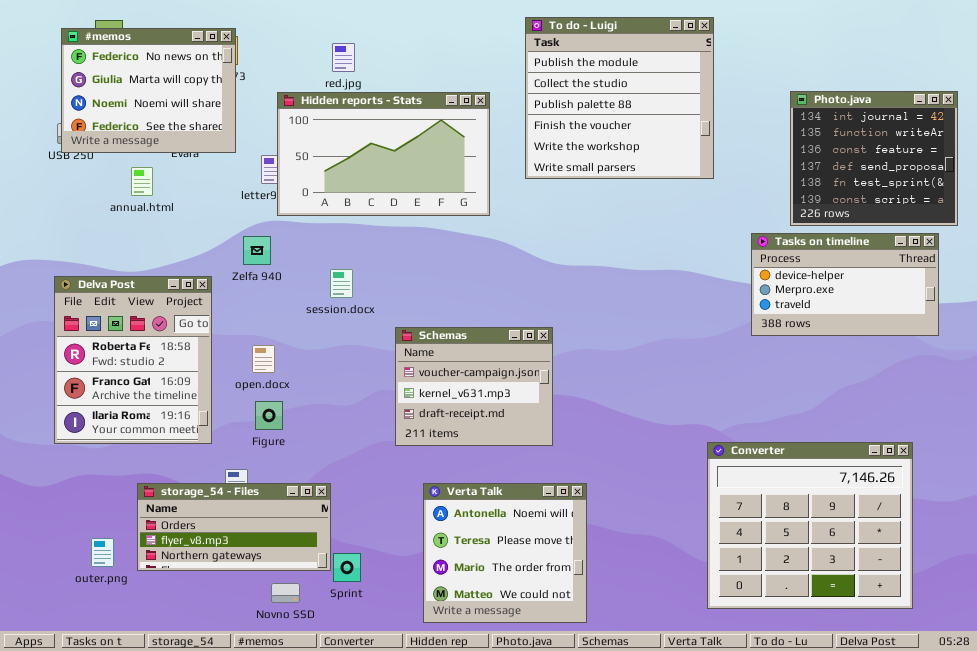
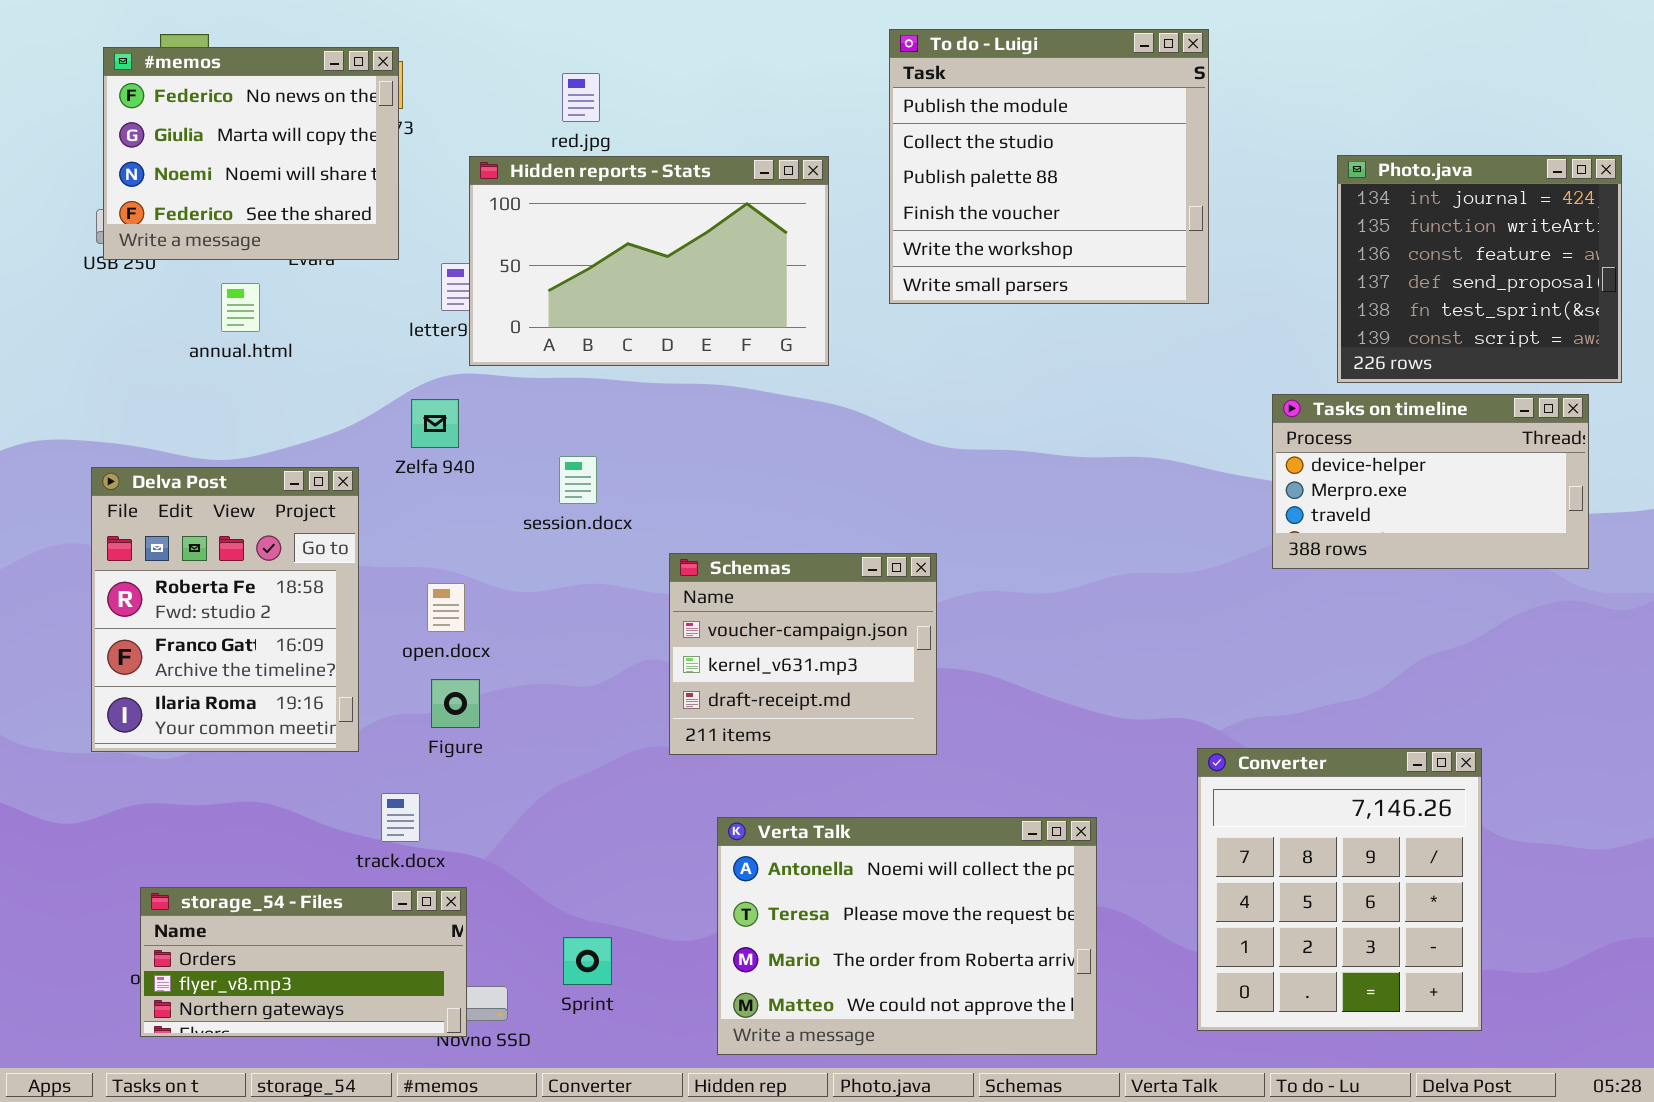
Converter: [707,442,913,609] -> [1197,748,1482,1031], resized
storage_54 - Files: [137,483,331,571] -> [140,887,467,1037], moved
Verta Talk: [423,483,587,623] -> [717,817,1097,1055], resized

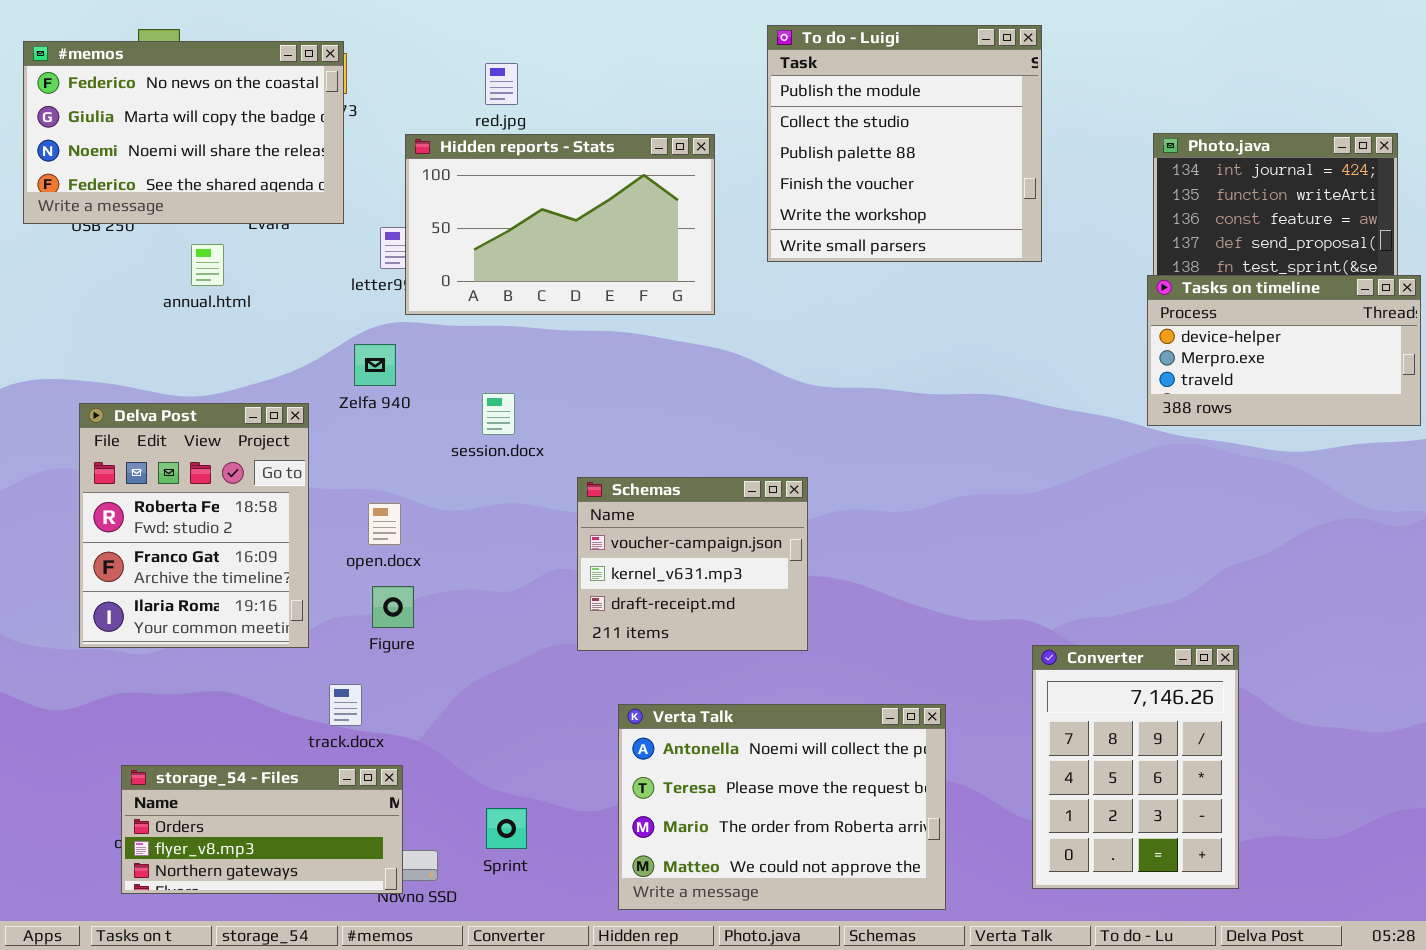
#memos: [103,47,399,260] -> [23,41,344,224], resized
Tasks on timeline: [1272,394,1589,569] -> [1147,275,1421,426], moved
Converter: [1197,748,1482,1031] -> [1032,645,1239,889], resized

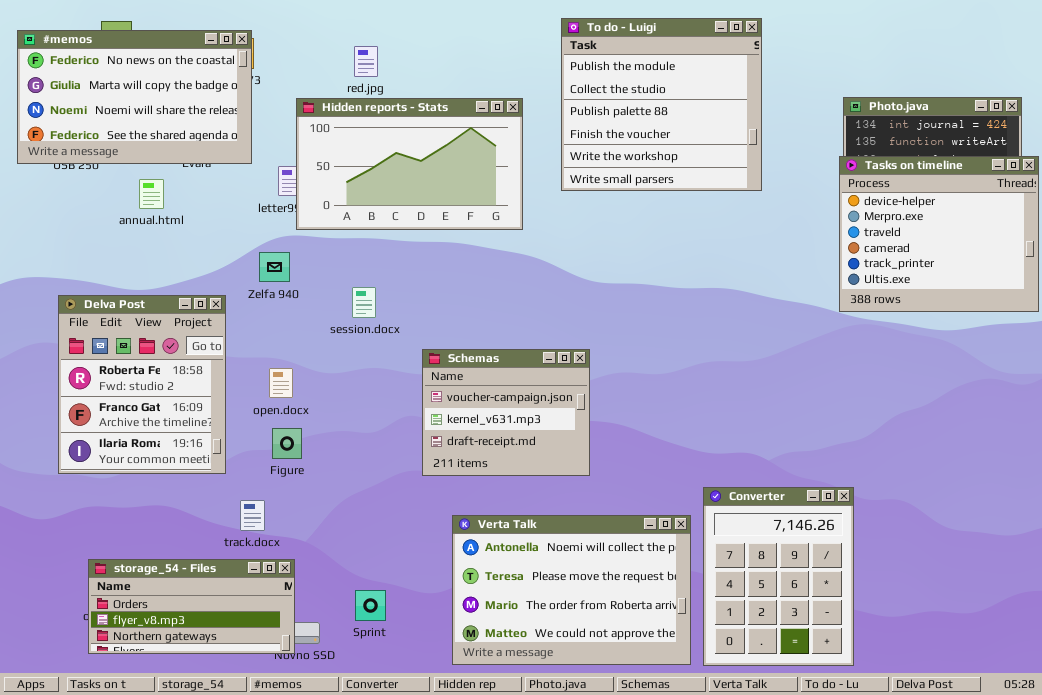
Tasks on timeline: [1147,275,1421,426] -> [839,156,1039,312], resized
Converter: [1032,645,1239,889] -> [703,487,854,666], moved

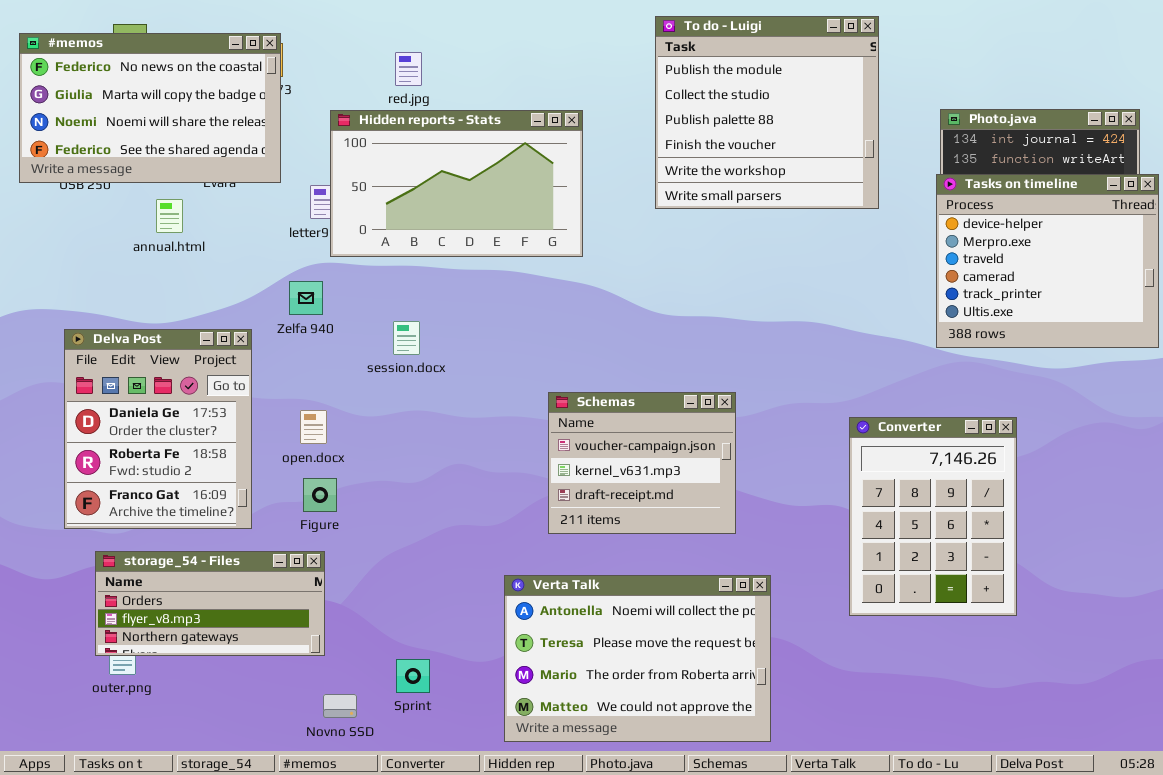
To do - Luigi: [561,18,762,191] -> [655,16,879,209], moved
Delva Post: [58,295,226,474] -> [64,329,252,529], scrolled up 1 row
Schemas: [422,349,590,476] -> [548,392,736,534], moved
Converter: [703,487,854,666] -> [849,417,1017,616], moved
storage_54 - Files: [88,559,295,654] -> [95,551,325,656], moved

